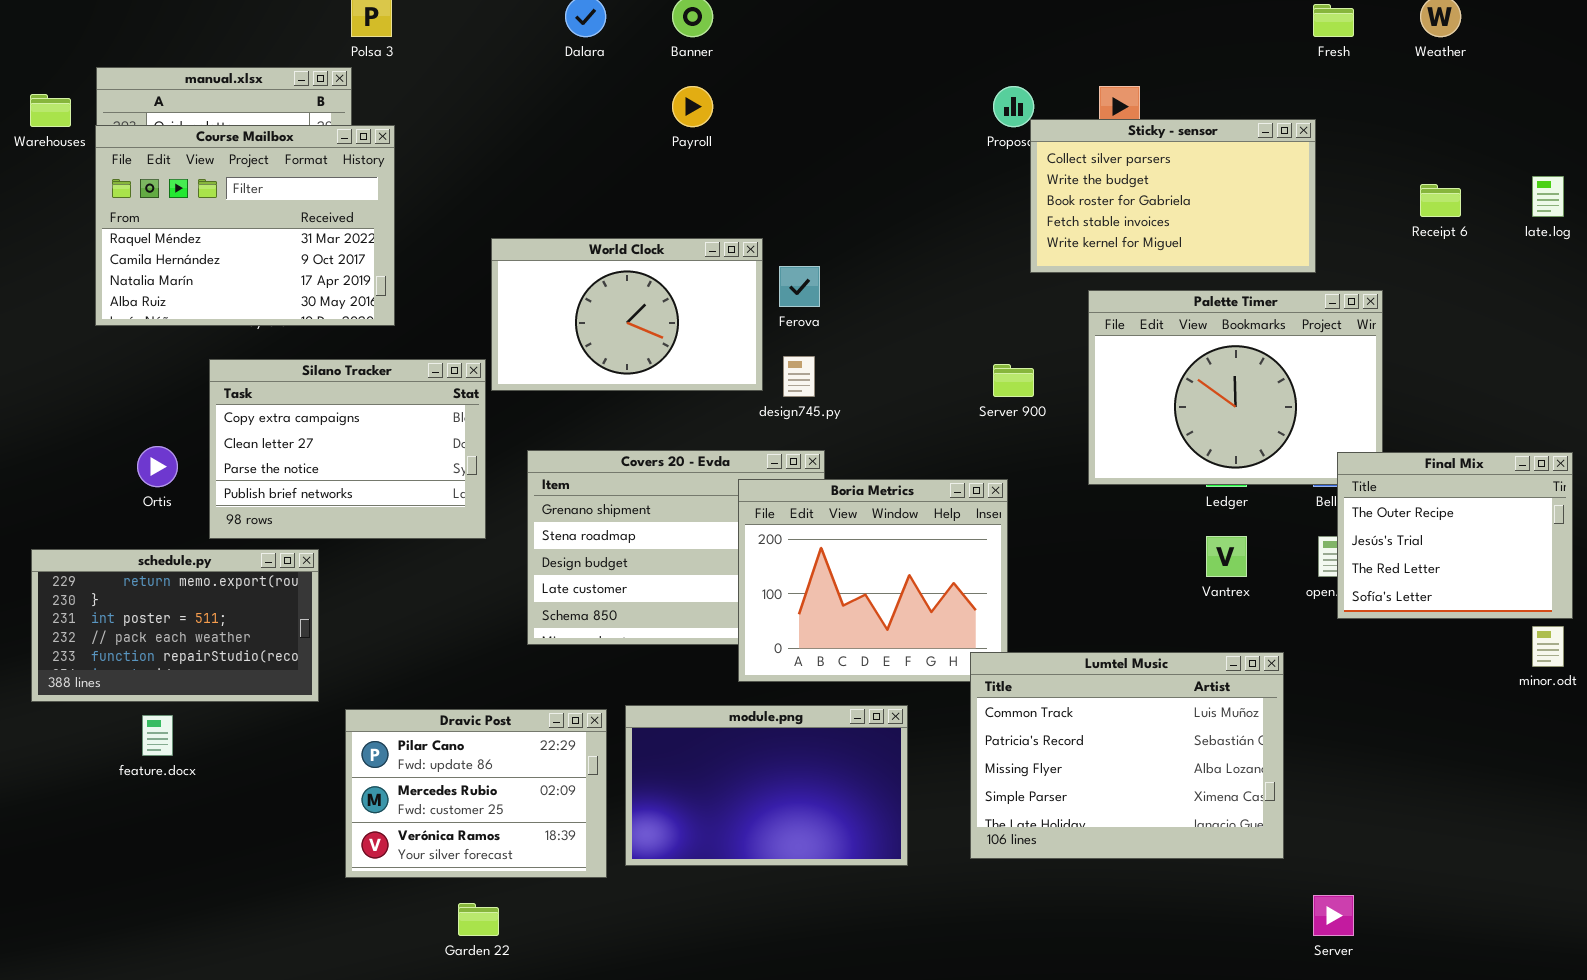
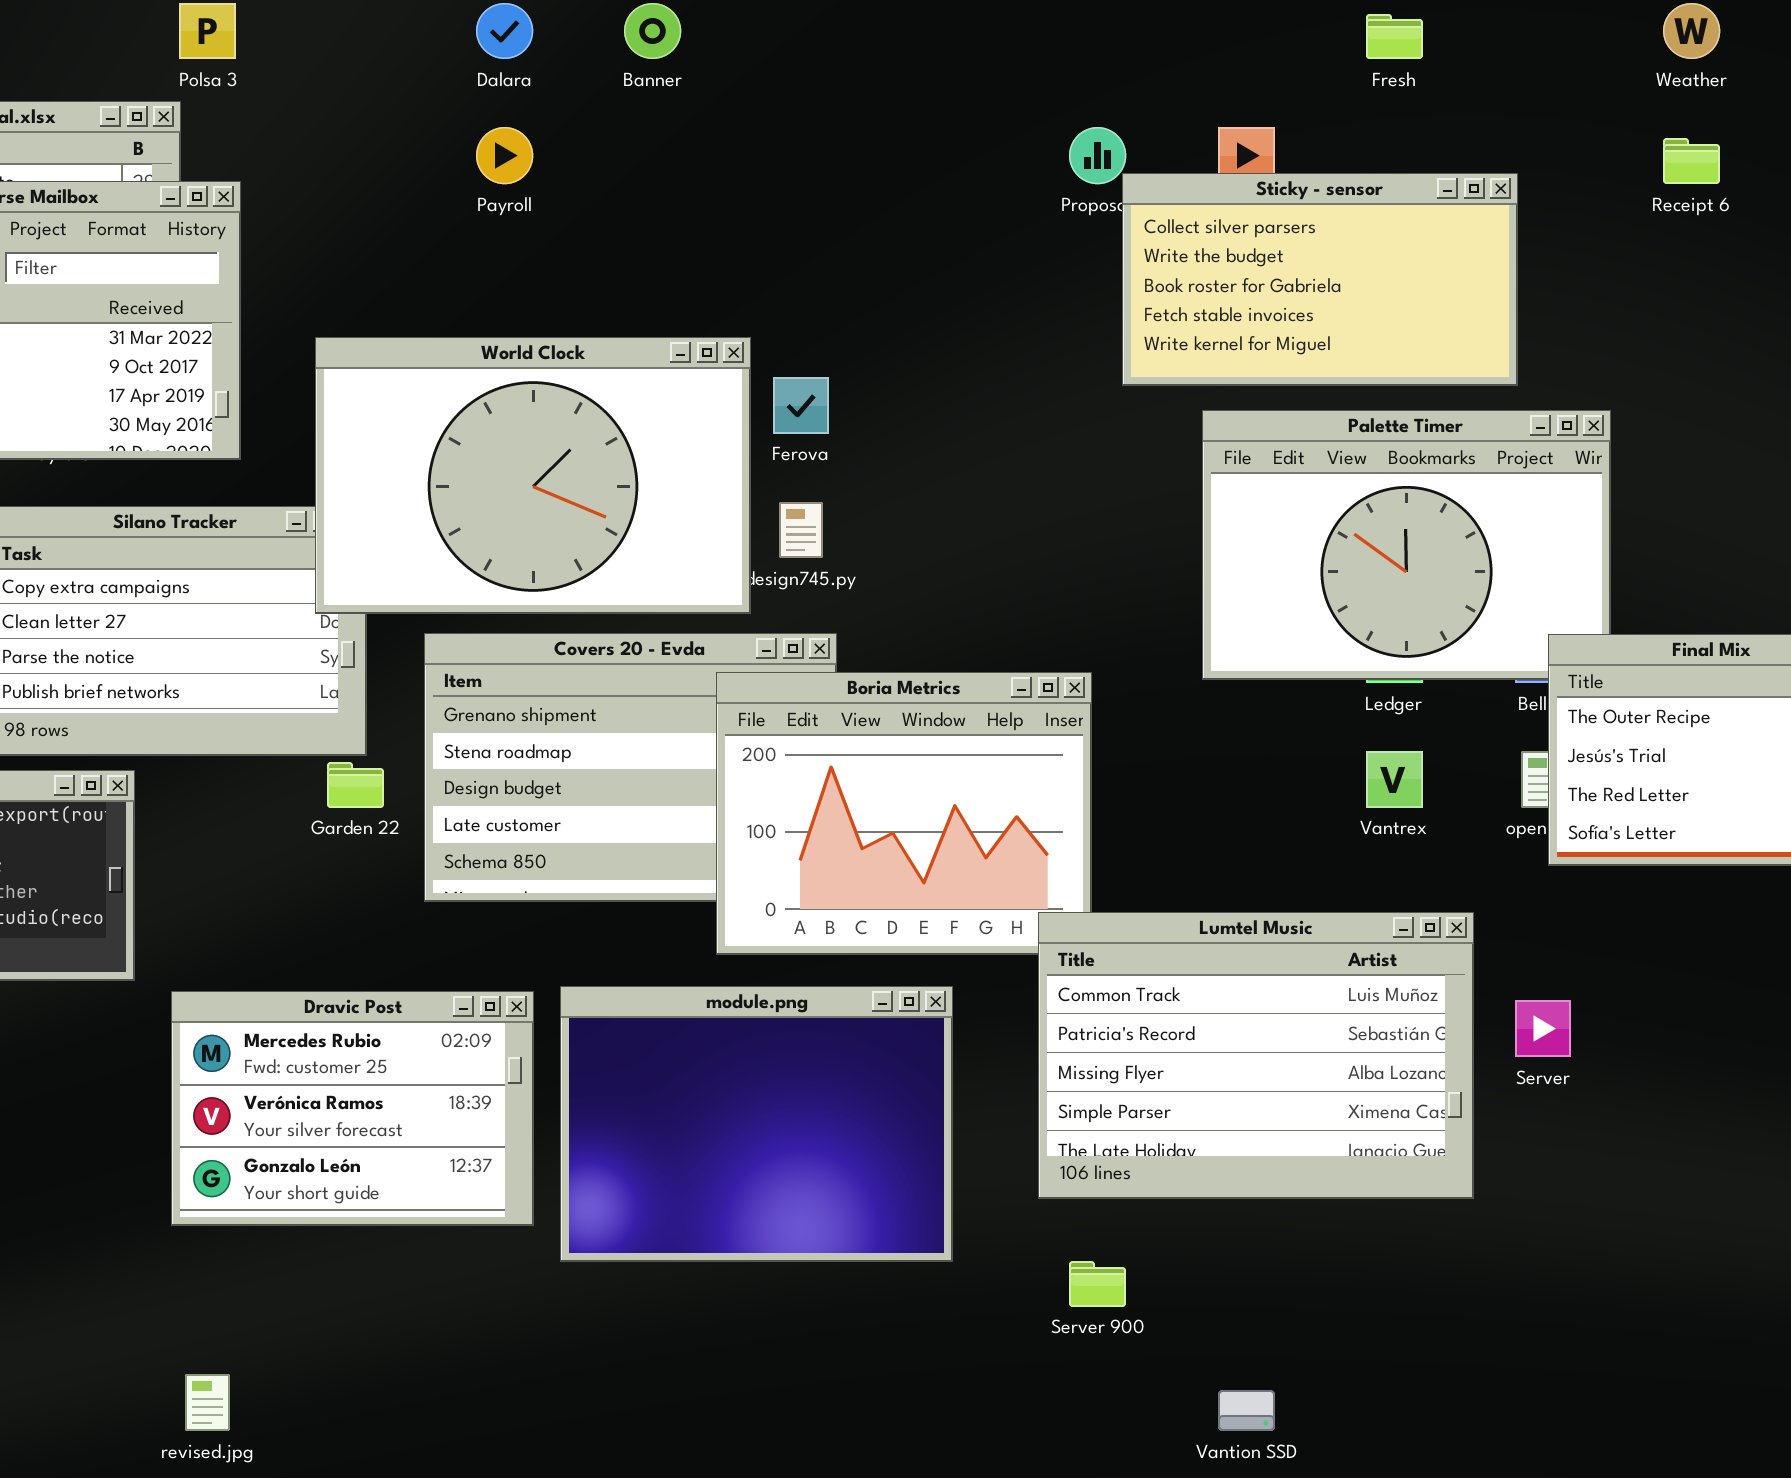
Fresh: [1313,4,1354,37] -> [1366,14,1423,59], moved
Payroll: [672,86,713,127] -> [476,127,533,184], moved
Receipt 6: [1420,184,1461,217] -> [1663,138,1720,184], moved
World Clock: [491,238,763,391] -> [315,337,751,614], resized
Server 900: [993,364,1034,397] -> [1069,1261,1126,1307], moved
module.png: [625,705,908,866] -> [560,986,953,1262], resized
Dravic Post: [345,709,607,878] -> [171,991,534,1226], scrolled down 1 row
Server: [1313,895,1354,936] -> [1515,1000,1571,1057], moved
Garden 22: [458,903,499,936] -> [327,762,384,808], moved

